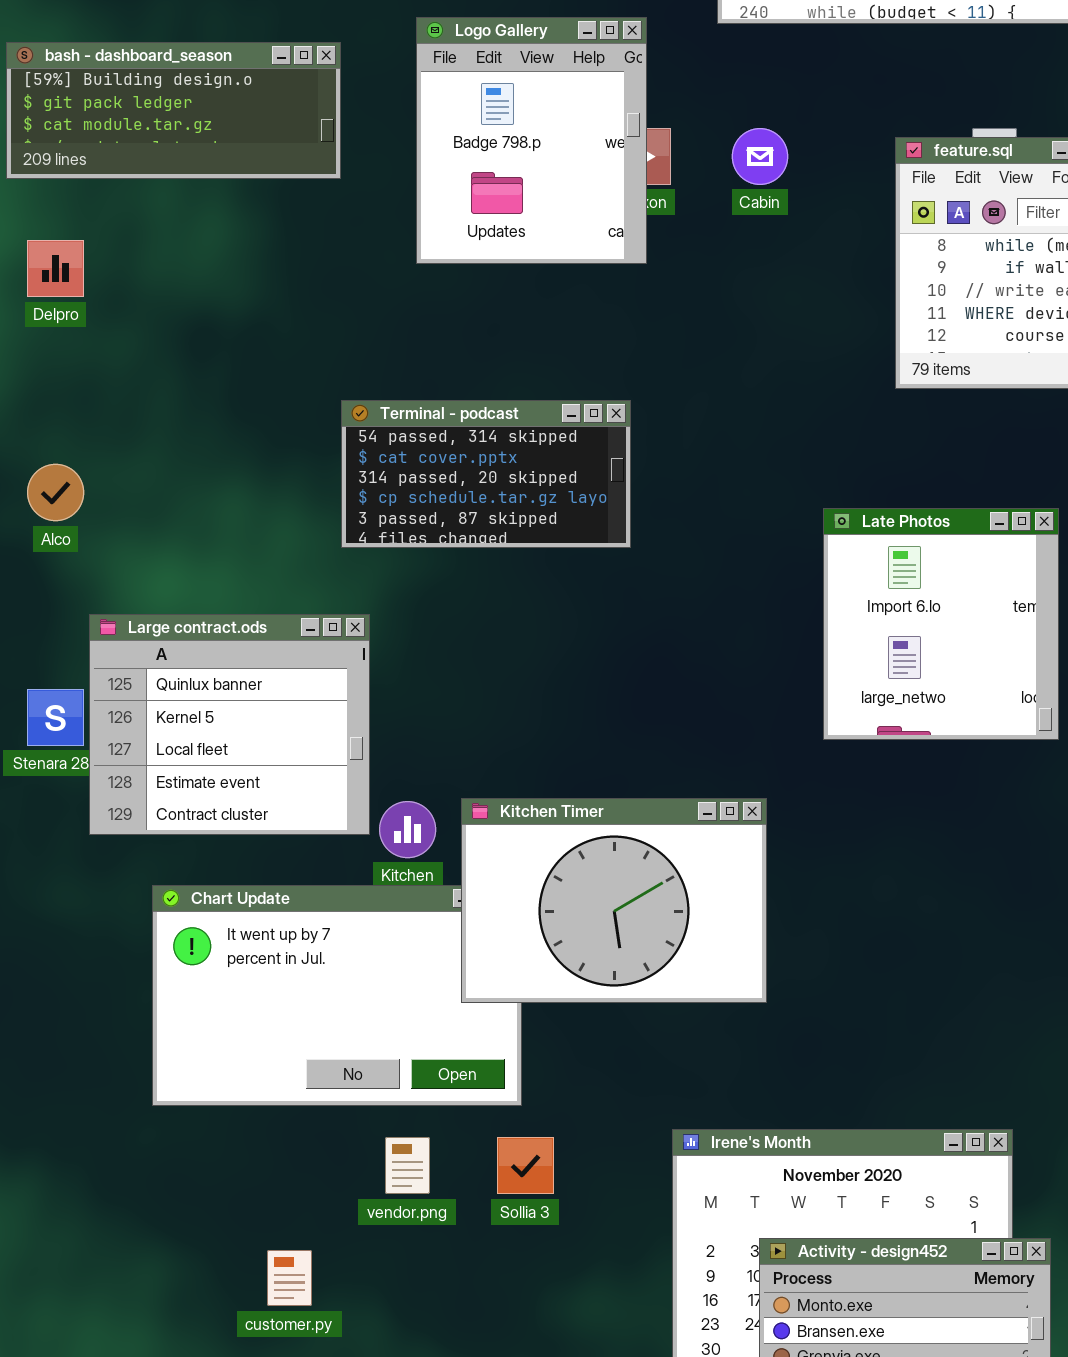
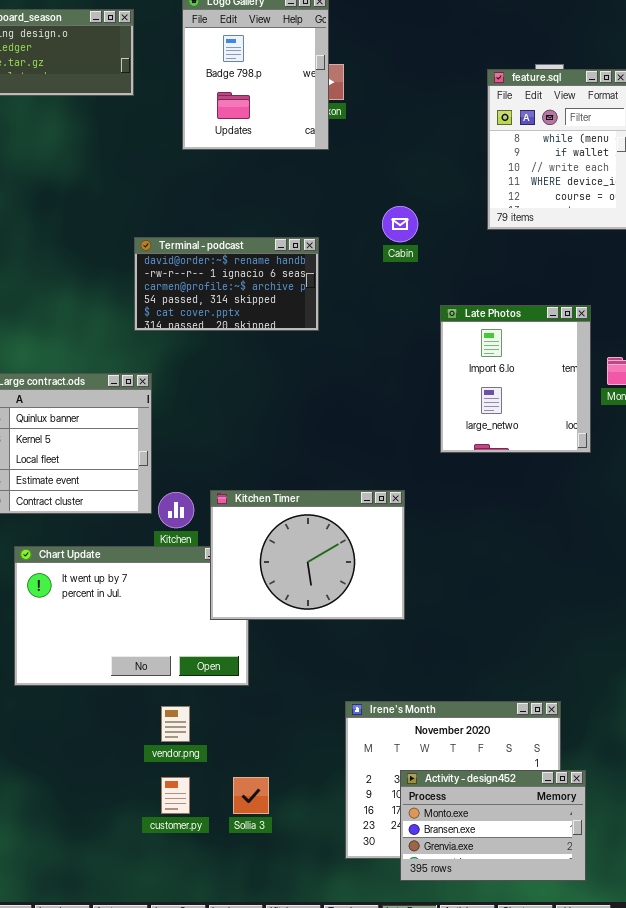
Cabin: [732,128,788,185] -> [382,206,418,242], moved
Terminal - podcast: [341,400,631,548] -> [134,237,319,331], scrolled up 3 rows
Sollia 3: [497,1137,554,1194] -> [233,777,269,814], moved
customer.py: [267,1250,312,1306] -> [161,777,190,814], moved

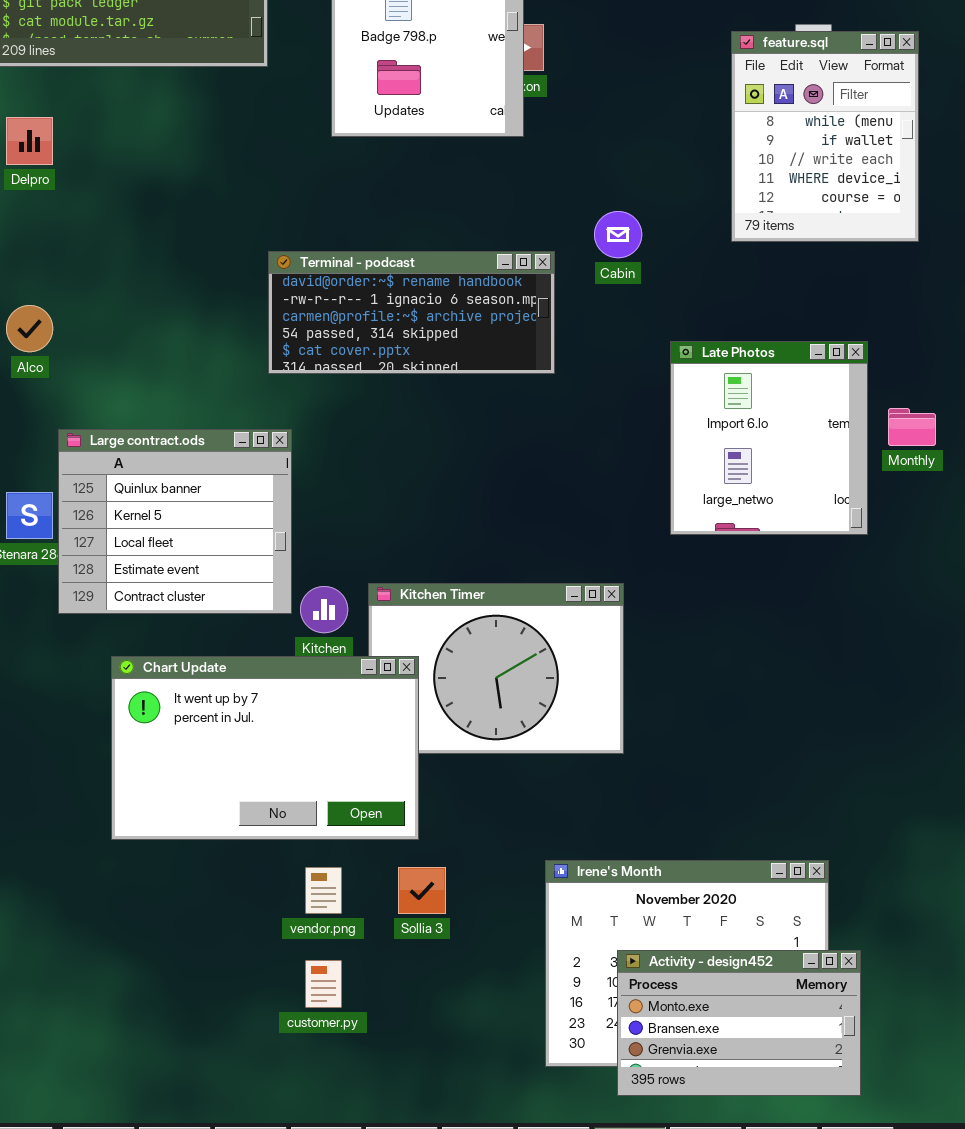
Terminal - podcast: [134,237,319,331] -> [268,251,555,374], resized
Chart Update: [14,546,249,686] -> [111,656,419,840], raised
Sollia 3: [233,777,269,814] -> [398,867,446,914], moved

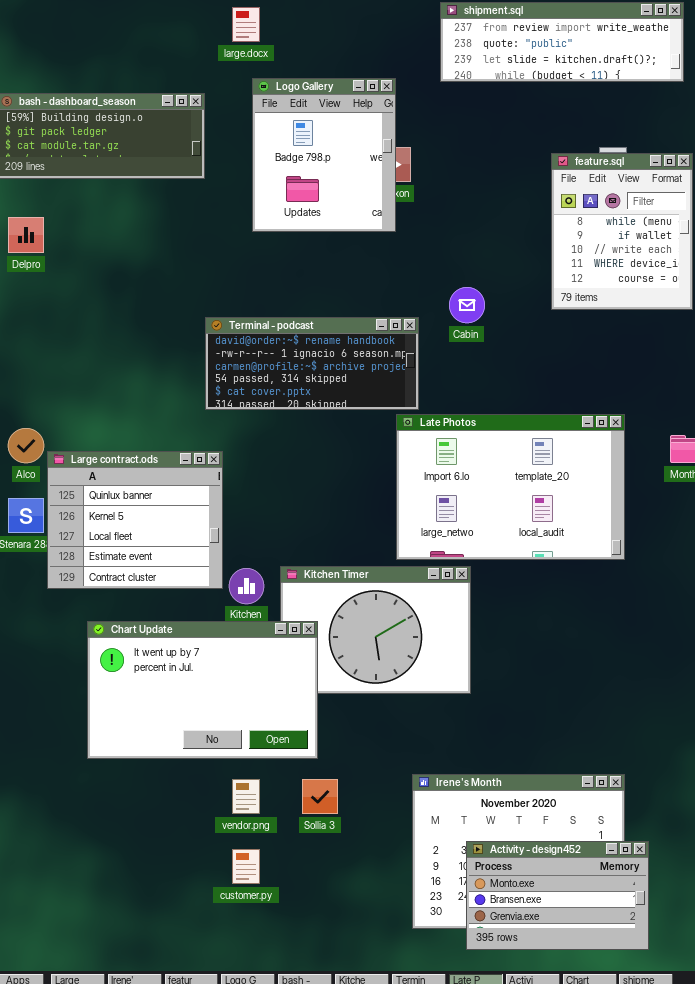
Alco: [6,305,53,352] -> [8,428,44,463], moved
Late Photos: [670,341,868,535] -> [396,414,625,560], moved, resized

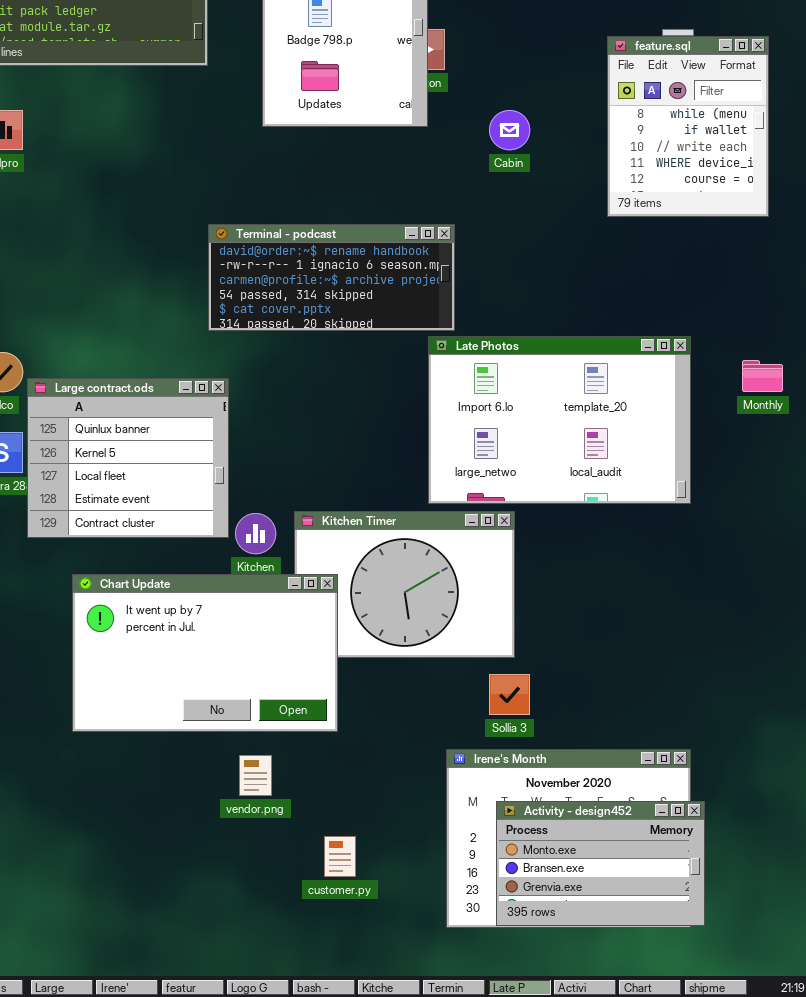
Cabin: [449,287,485,323] -> [489,110,530,150], moved
Sollia 3: [302,779,338,814] -> [489,674,530,715], moved
Activity - design452: [466,841,649,950] -> [496,801,705,926], moved
customer.py: [232,849,260,884] -> [324,836,356,877], moved

